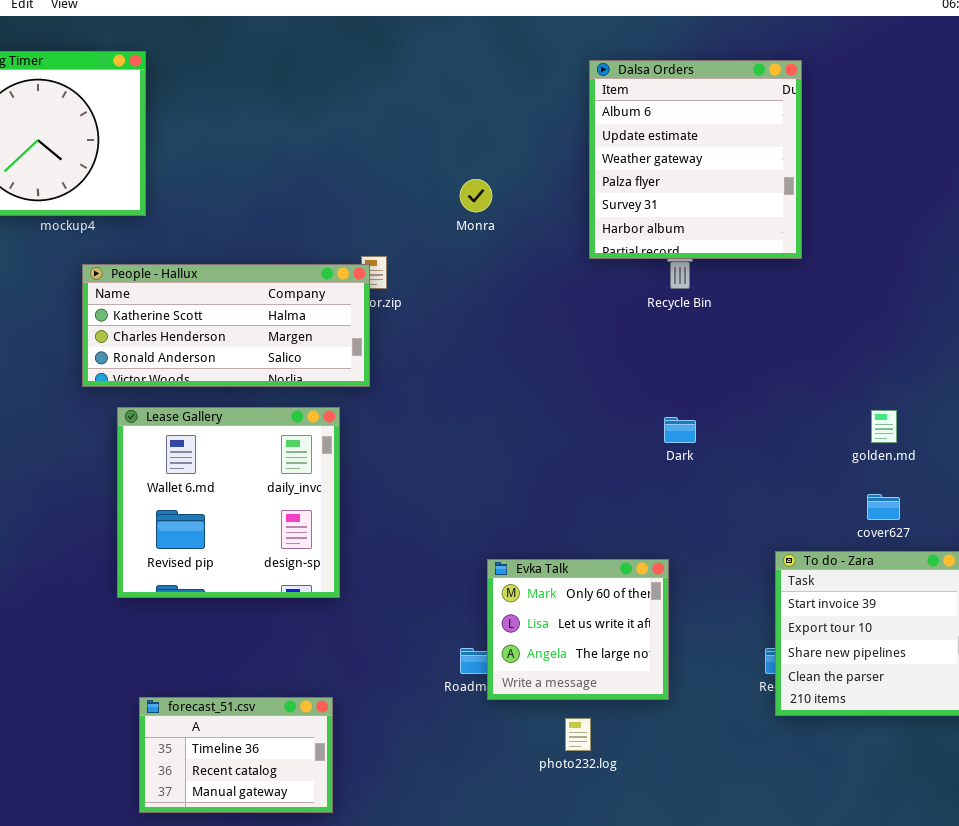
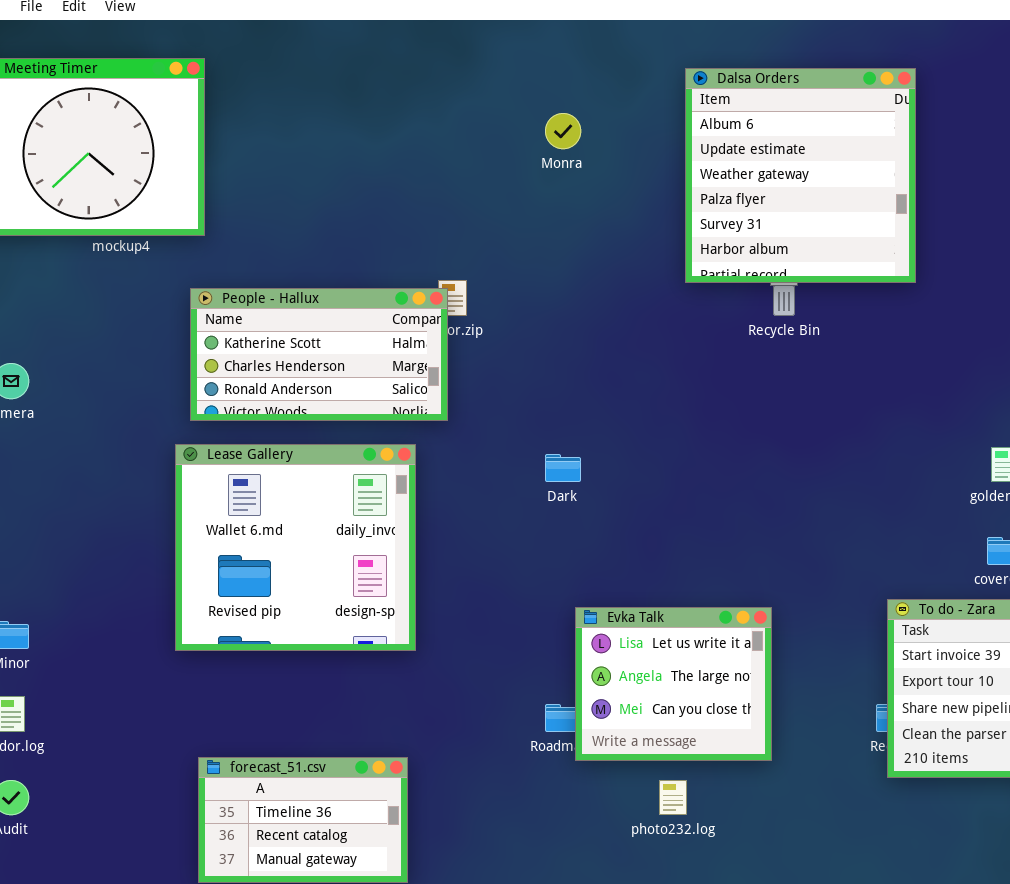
Monra: [460,179,492,212] -> [545,113,581,149], moved
People - Hallux: [82,264,370,387] -> [190,288,448,421], resized
Dark: [664,417,696,443] -> [545,454,581,482], moved
Evka Talk: [487,559,669,700] -> [575,607,772,761], scrolled down 1 row

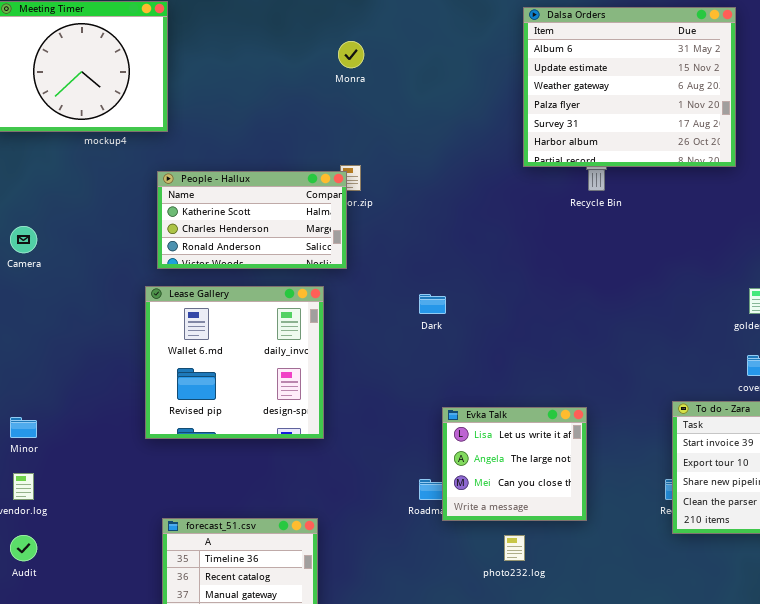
Dalsa Orders: [685,68,916,283] -> [523,7,736,167], resized
Monra: [545,113,581,149] -> [338,41,364,68], moved

